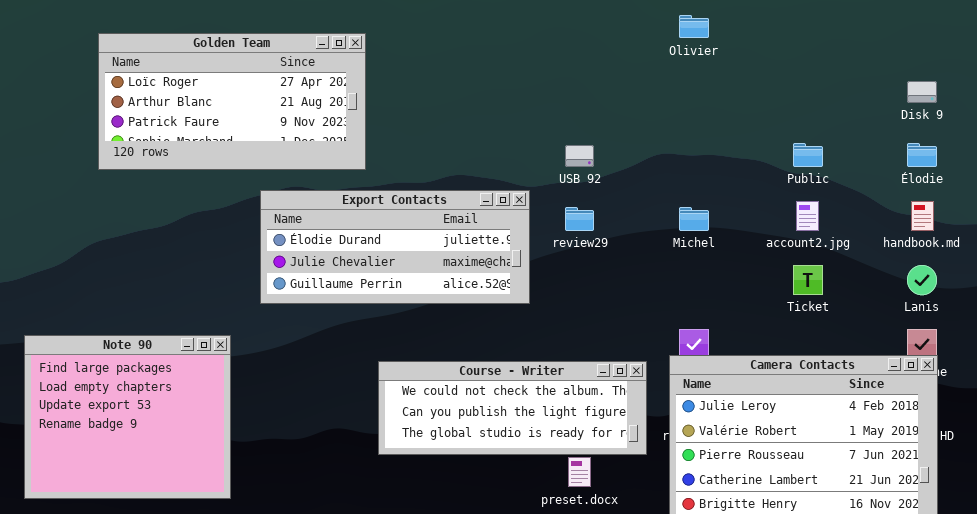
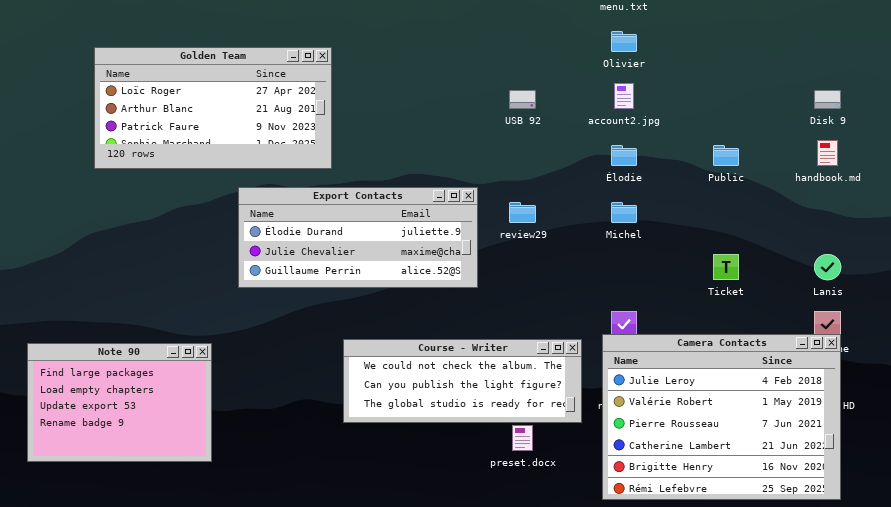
Élodie: [907,143,937,167] -> [611,145,637,166], moved
USB 92: [565,145,594,167] -> [509,90,536,109], moved
account2.jpg: [796,201,819,231] -> [614,83,634,109], moved
handbook.md: [911,201,934,231] -> [817,140,838,166], moved
Note 90: [24,335,231,499] -> [27,343,212,462], resized

